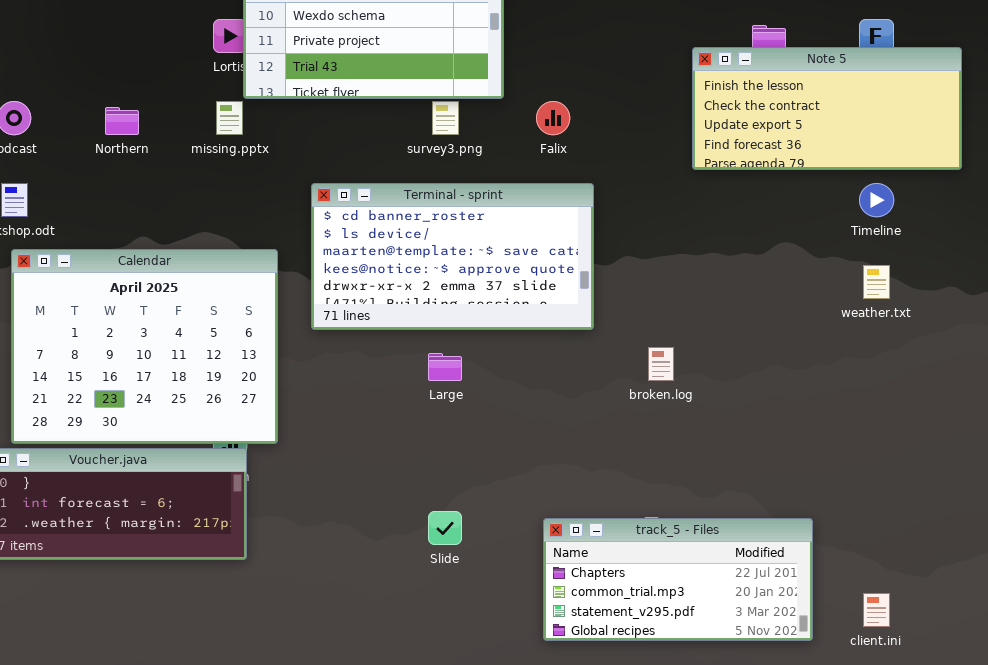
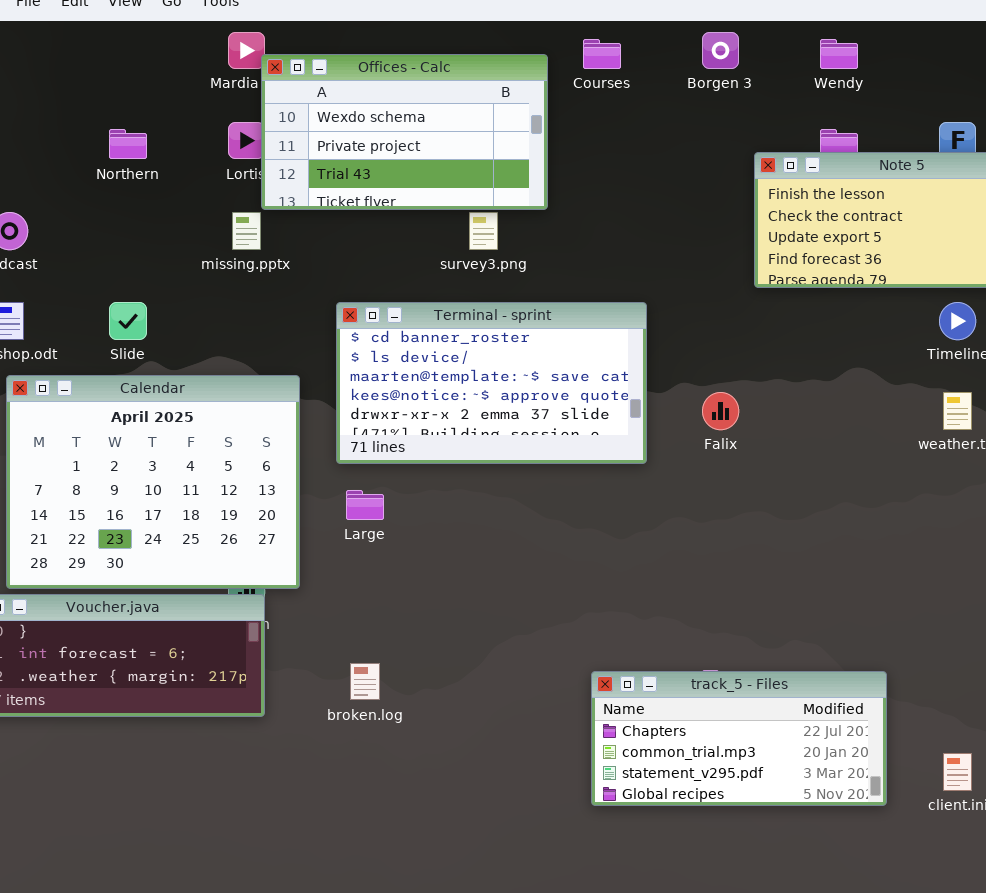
Falix: [536,101,570,135] -> [702,392,739,430], moved
Northern: [105,107,139,135] -> [109,129,147,159], moved
broken.log: [648,347,674,381] -> [350,663,380,700], moved
Large: [428,353,462,381] -> [346,490,384,520], moved
Slide: [428,511,462,545] -> [109,302,147,340], moved

